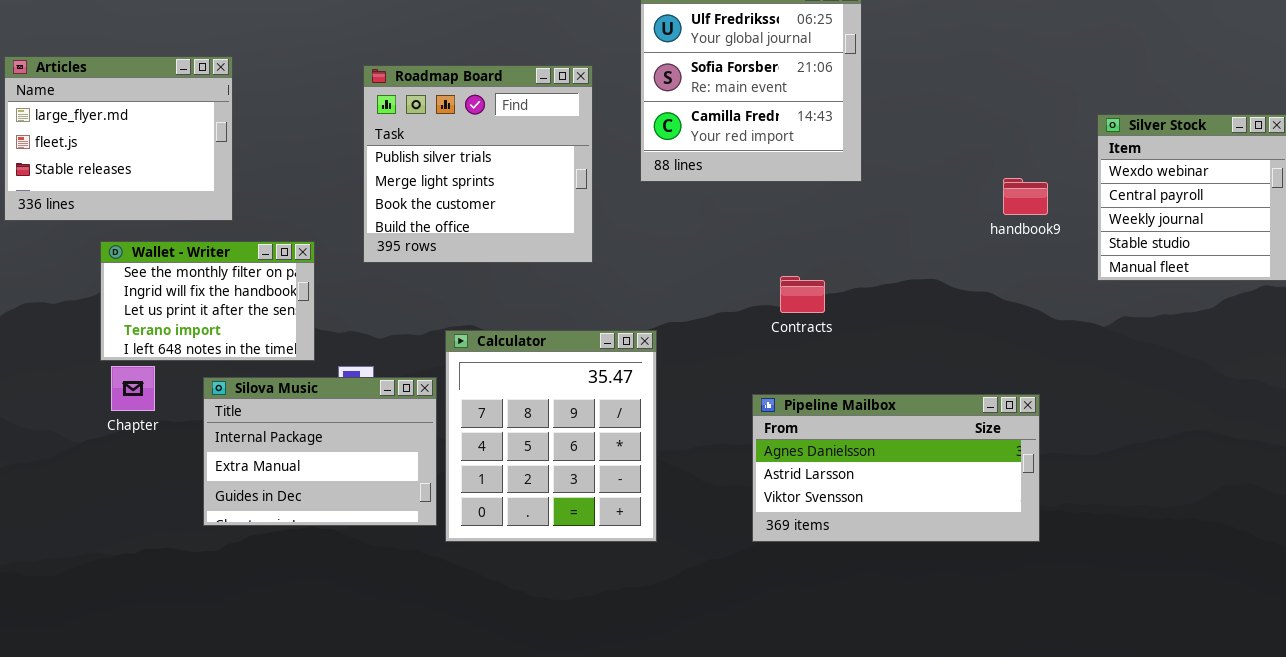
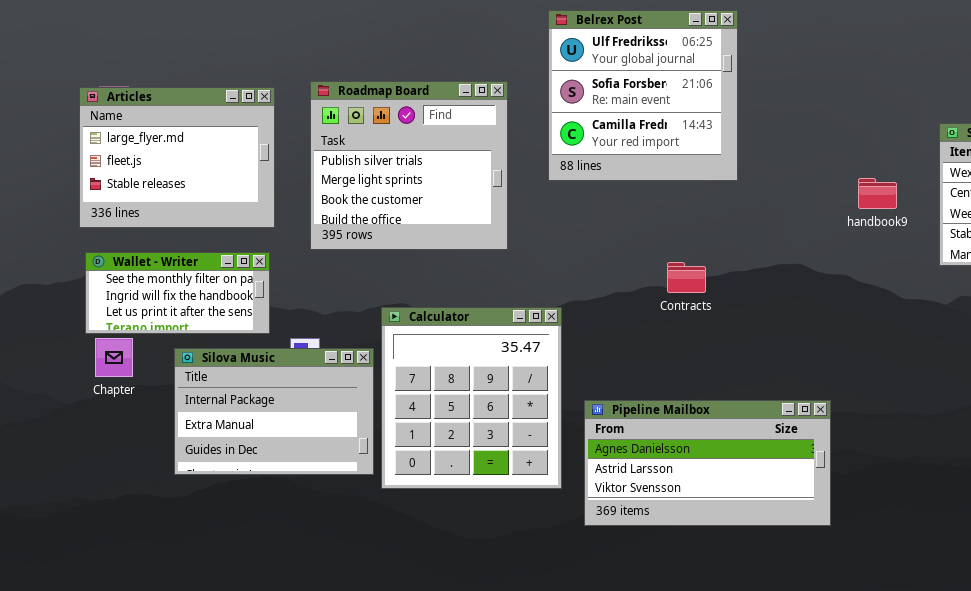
Articles: [4,56,233,221] -> [79,87,275,228], moved
Wallet - Writer: [100,241,315,361] -> [85,252,270,334], resized
Pipeline Mailbox: [752,394,1040,542] -> [584,400,831,526], moved

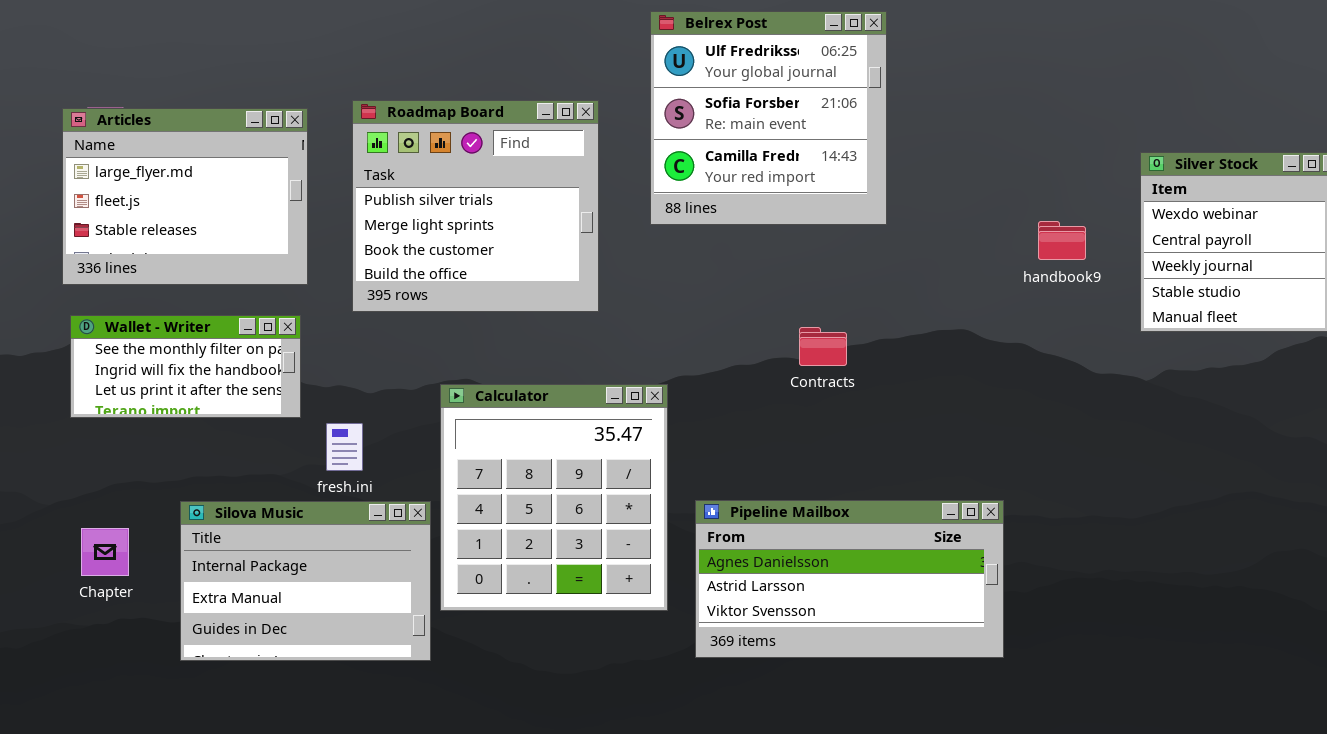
Chapter: [95,338,133,377] -> [81,528,129,576], moved
Silova Music: [174,348,374,475] -> [180,501,431,661], moved

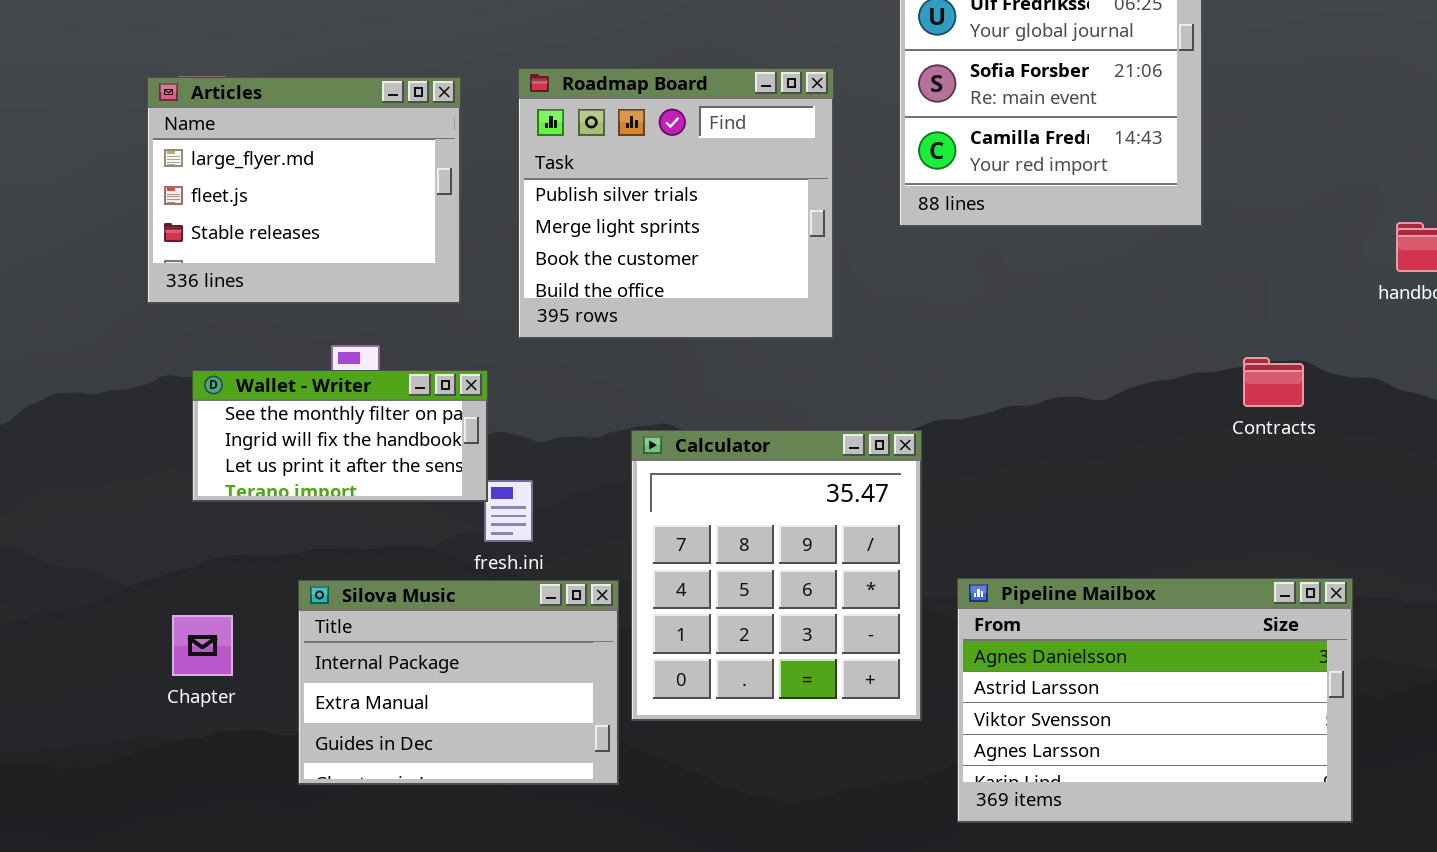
Wallet - Writer: [70,315,301,418] -> [192,370,488,502], moved
Contracts: [799,327,847,366] -> [1243,357,1304,407], moved
Pipeline Mailbox: [695,500,1004,658] -> [957,578,1353,823], resized

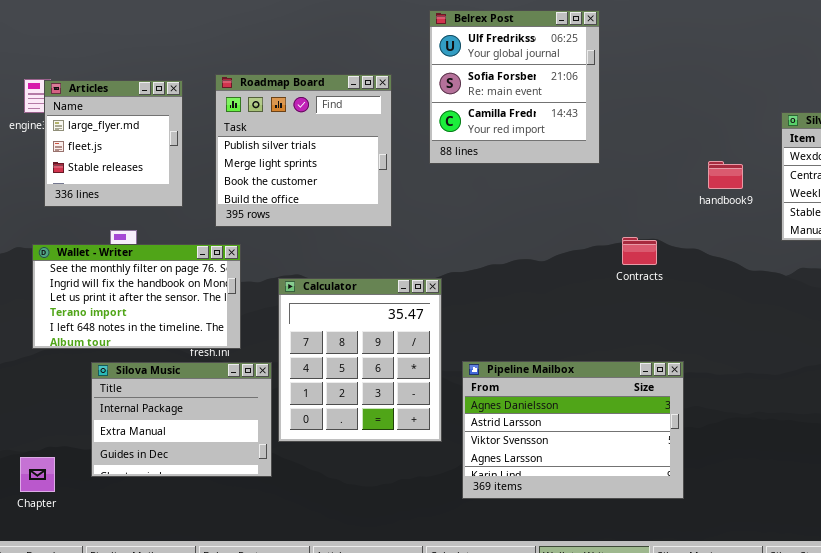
Articles: [147,77,461,304] -> [44,80,183,207], resized
Wallet - Writer: [192,370,488,502] -> [32,244,241,349], resized
Chapter: [172,615,233,676] -> [20,457,55,492], moved

